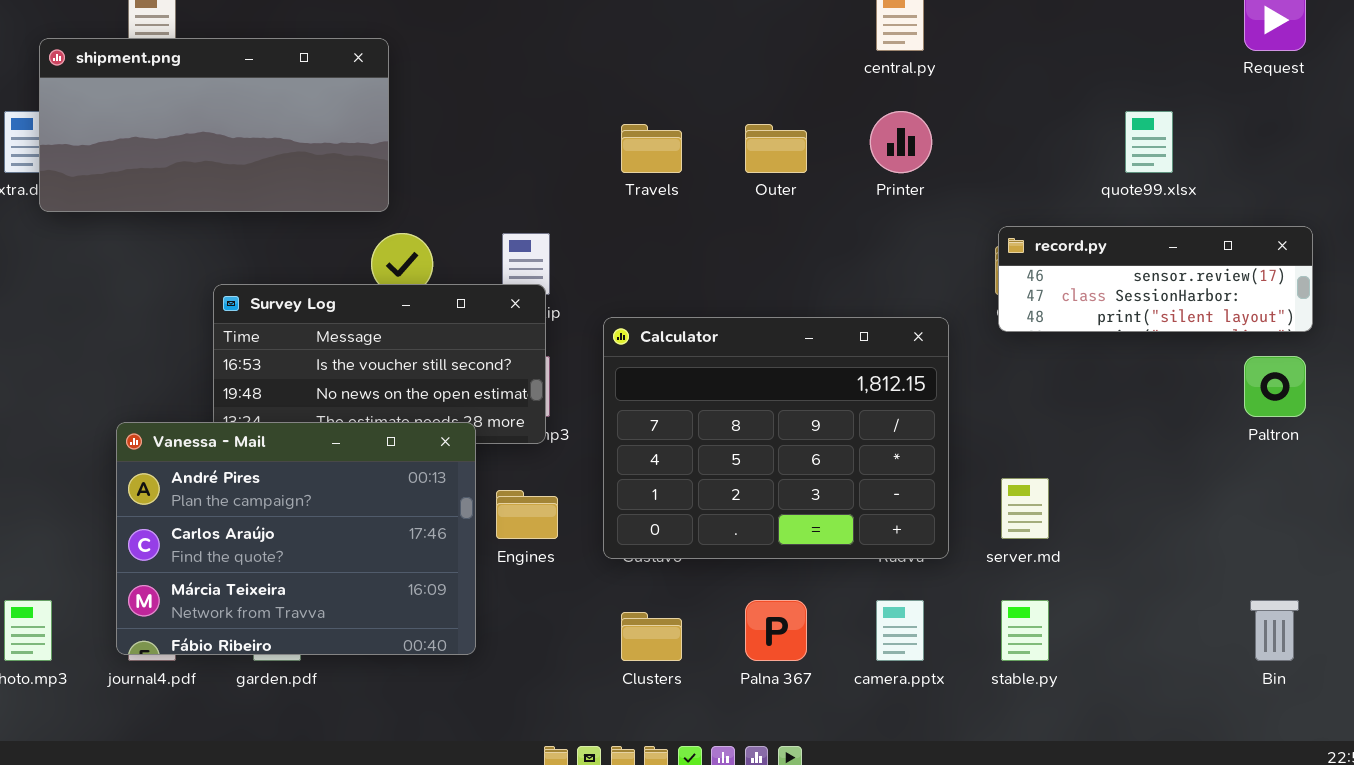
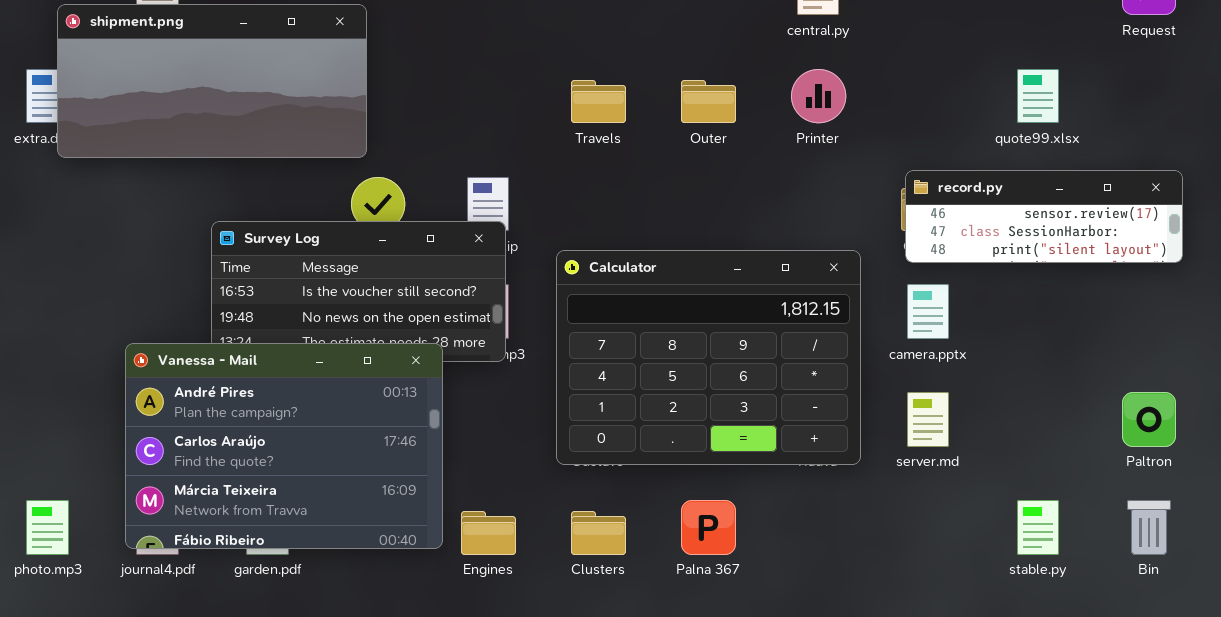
Paltron: [1244,356,1306,417] -> [1122,392,1176,447], moved
Engines: [496,490,558,539] -> [461,511,516,555], moved
camera.pptx: [876,600,924,661] -> [907,284,949,339], moved
stable.py: [1001,600,1049,661] -> [1017,500,1059,555], moved

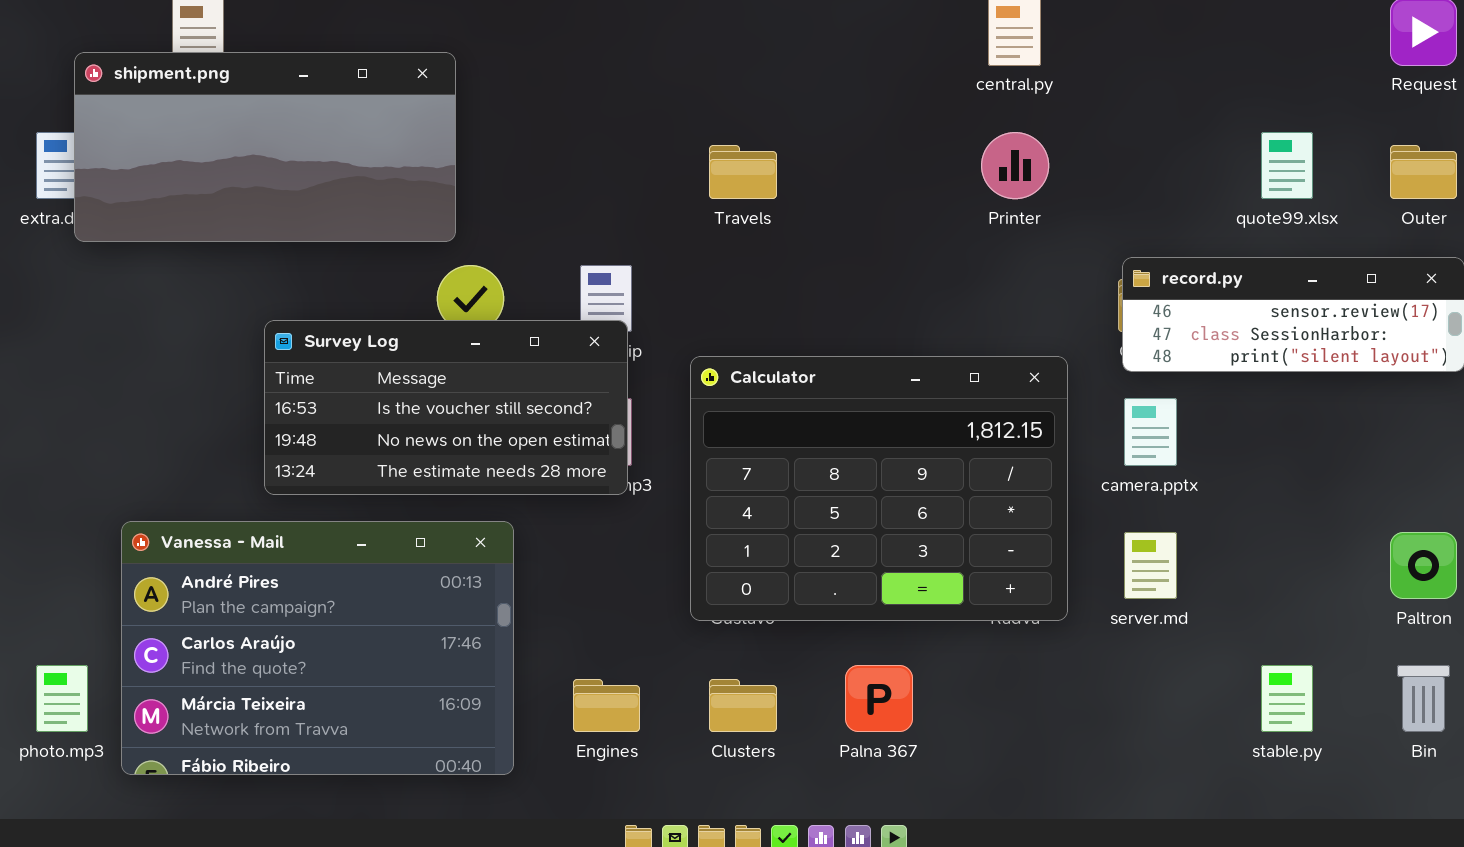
Outer: [681,80,736,123] -> [1390,145,1457,199], moved
Vanessa - Mail: [125,343,443,549] -> [121,521,514,775], moved

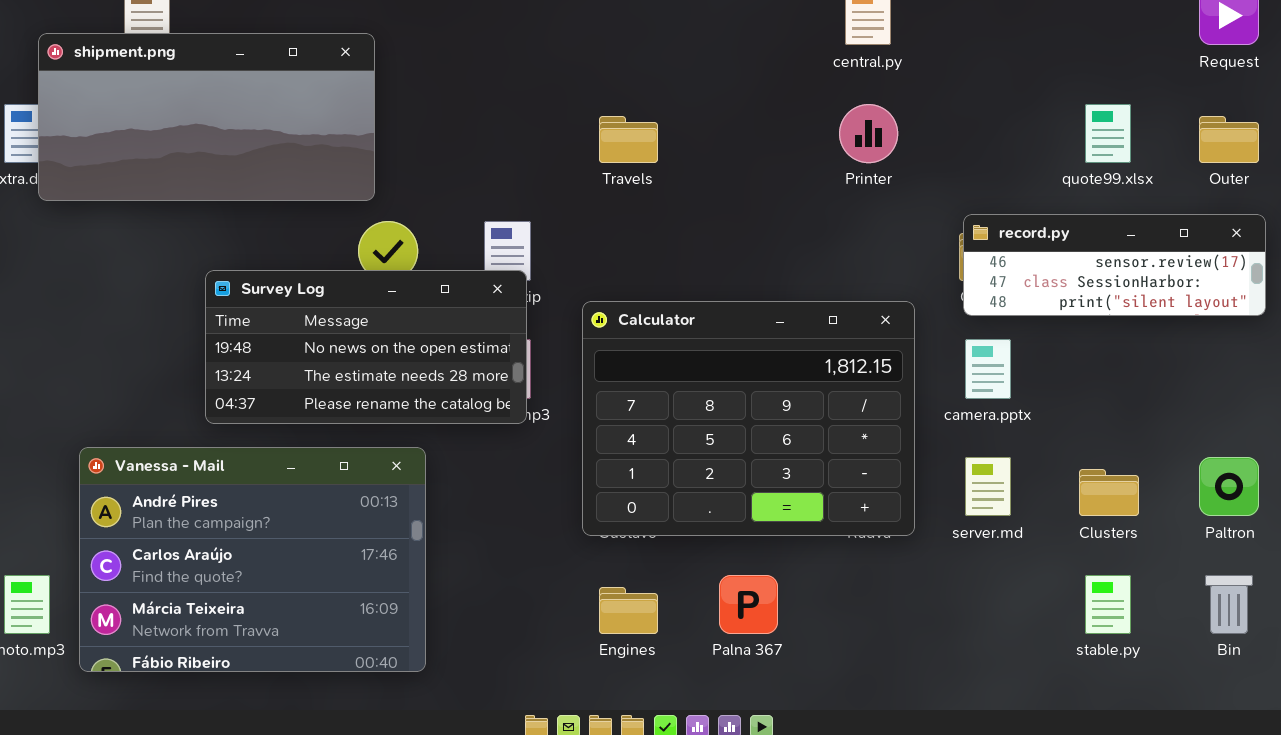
Survey Log: [264,320,628,495] -> [205,270,527,424], scrolled down 1 row
Engines: [573,679,640,732] -> [599,587,658,634], moved
Clusters: [709,679,777,732] -> [1079,469,1139,516], moved

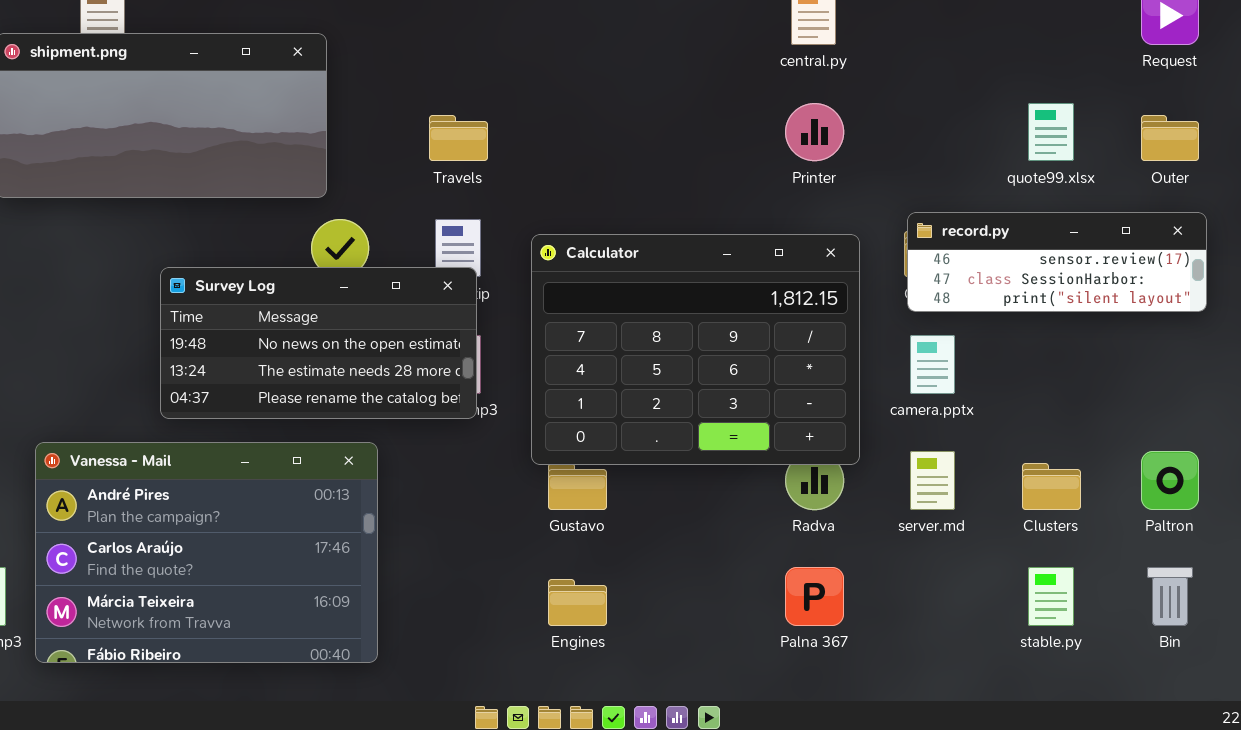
Travels: [599,116,658,163] -> [429,115,488,161], moved
Calculator: [582,301,915,536] -> [531,234,860,465], moved
Palna 367: [719,575,778,634] -> [785,567,844,626], moved

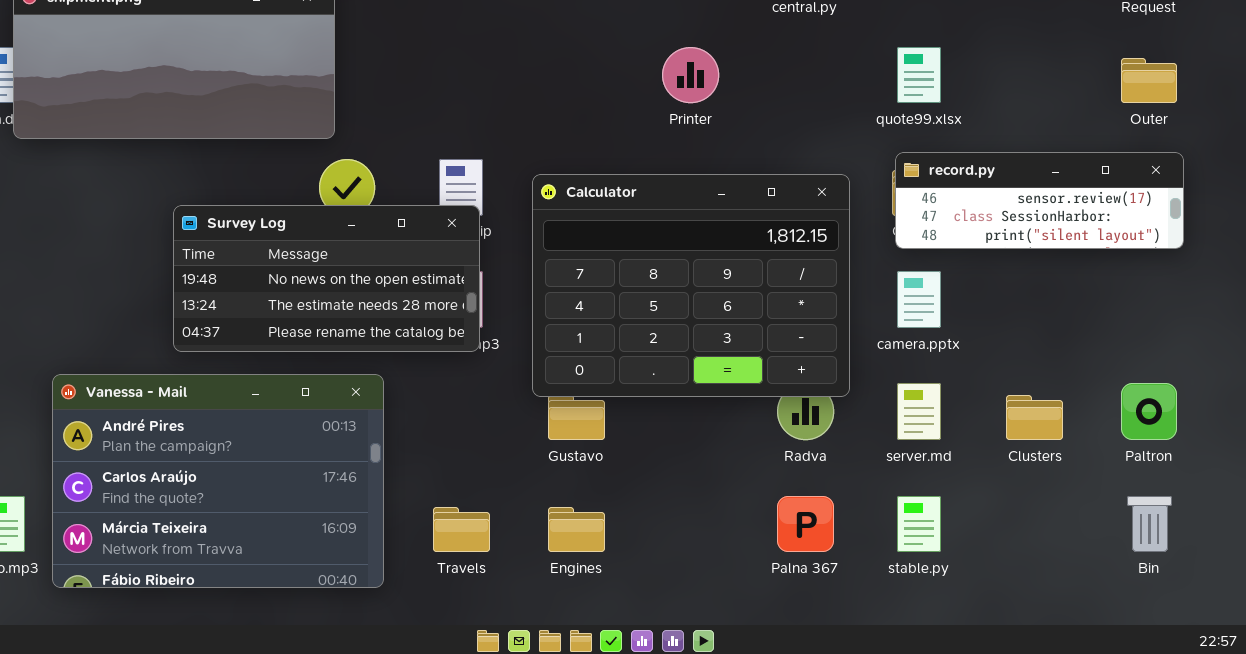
Printer: [785,103,844,161] -> [662,47,719,103], moved
quote99.xlsx: [1028,103,1074,161] -> [897,47,941,103], moved
Travels: [429,115,488,161] -> [433,507,490,552], moved
stable.py: [1028,567,1074,626] -> [897,496,941,552], moved

